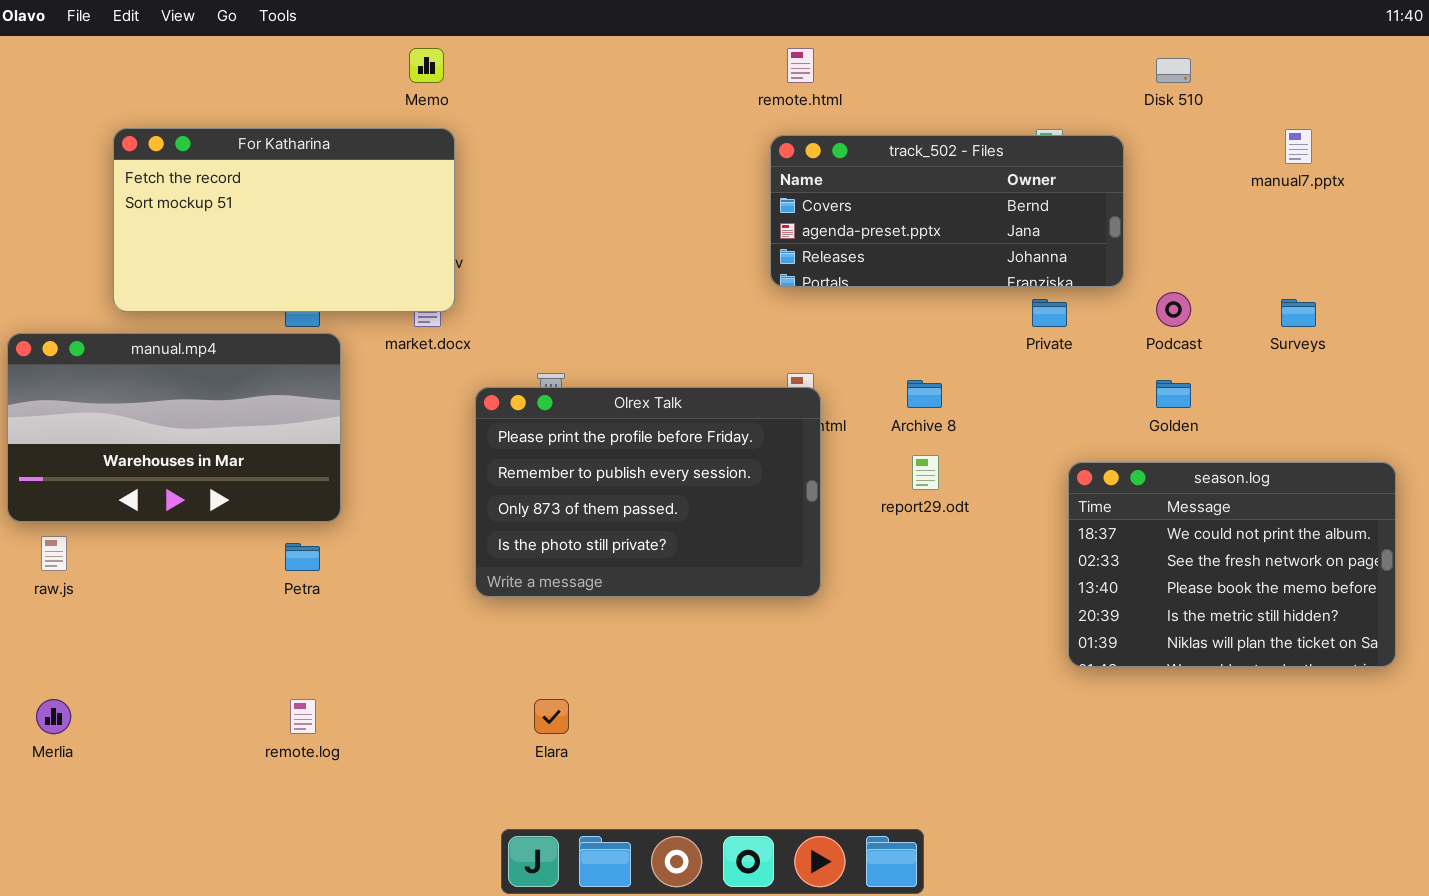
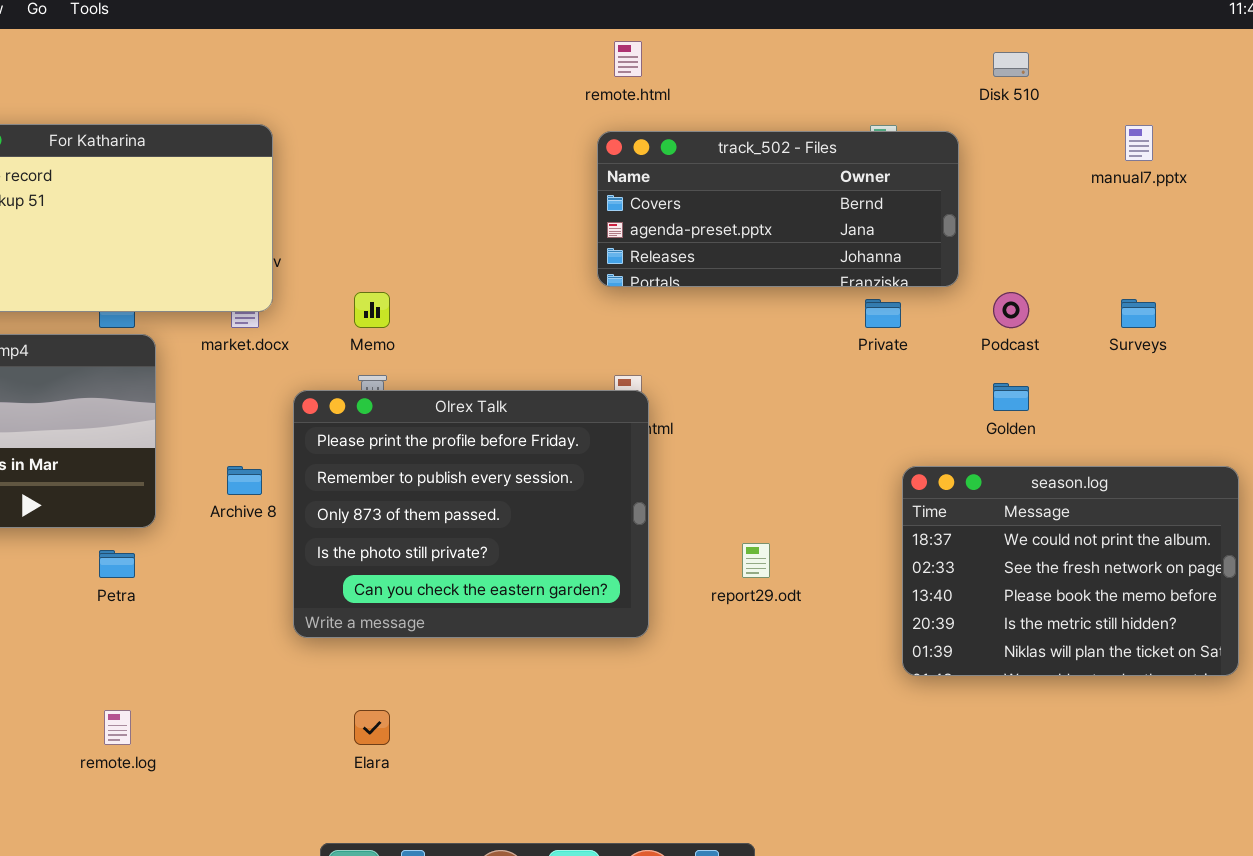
Memo: [409,48,444,83] -> [354,292,390,328], moved
Archive 8: [907,380,942,408] -> [227,466,262,495], moved
Olrex Talk: [475,387,821,597] -> [293,390,649,638], resized
report29.odt: [912,455,939,490] -> [742,543,770,578], moved

